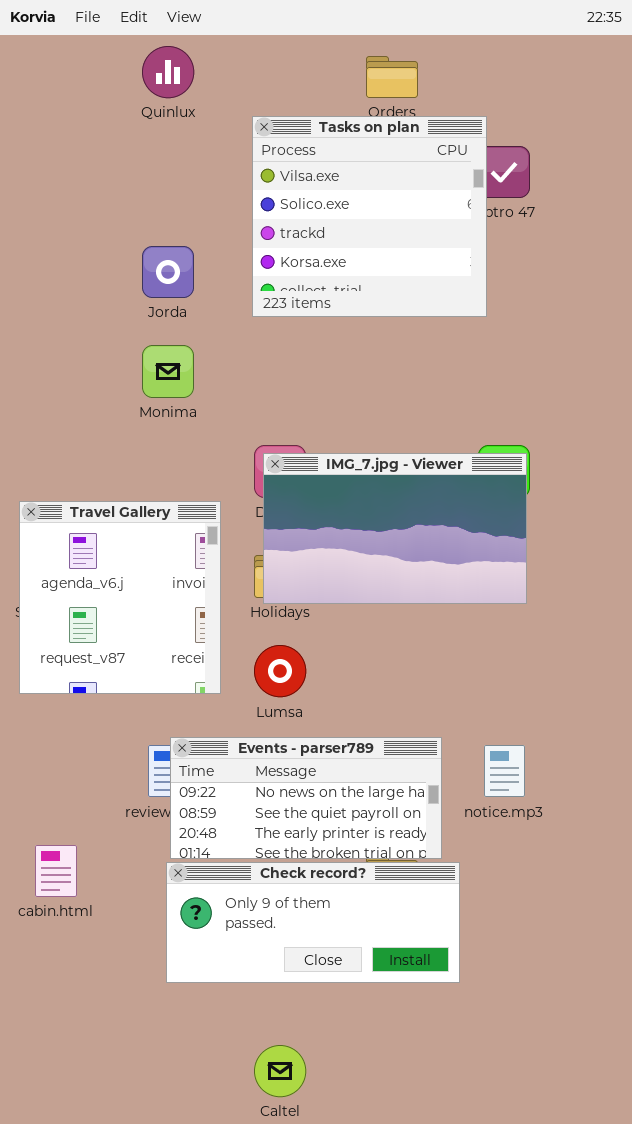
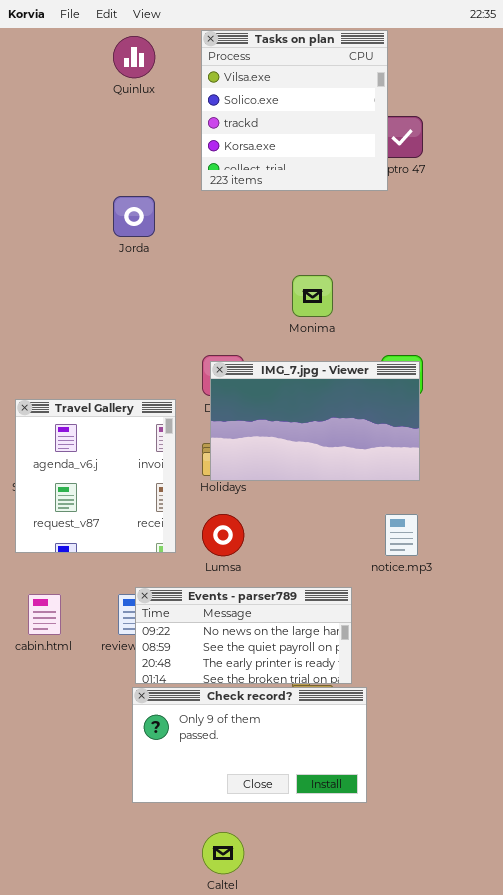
Tasks on plan: [252,116,487,317] -> [201,30,388,191], moved
Monima: [142,345,194,398] -> [292,275,333,317], moved
notice.mp3: [484,745,525,797] -> [385,514,418,556], moved
cabin.html: [35,845,77,897] -> [28,594,61,635], moved
Check record?: [166,862,460,983] -> [132,687,367,803], resized

